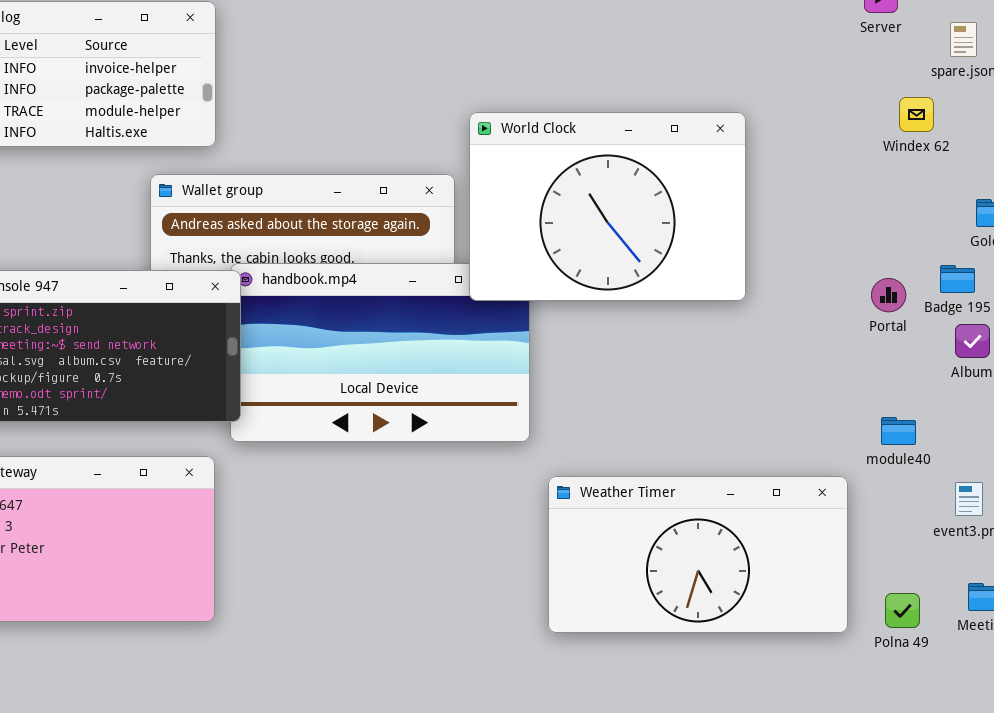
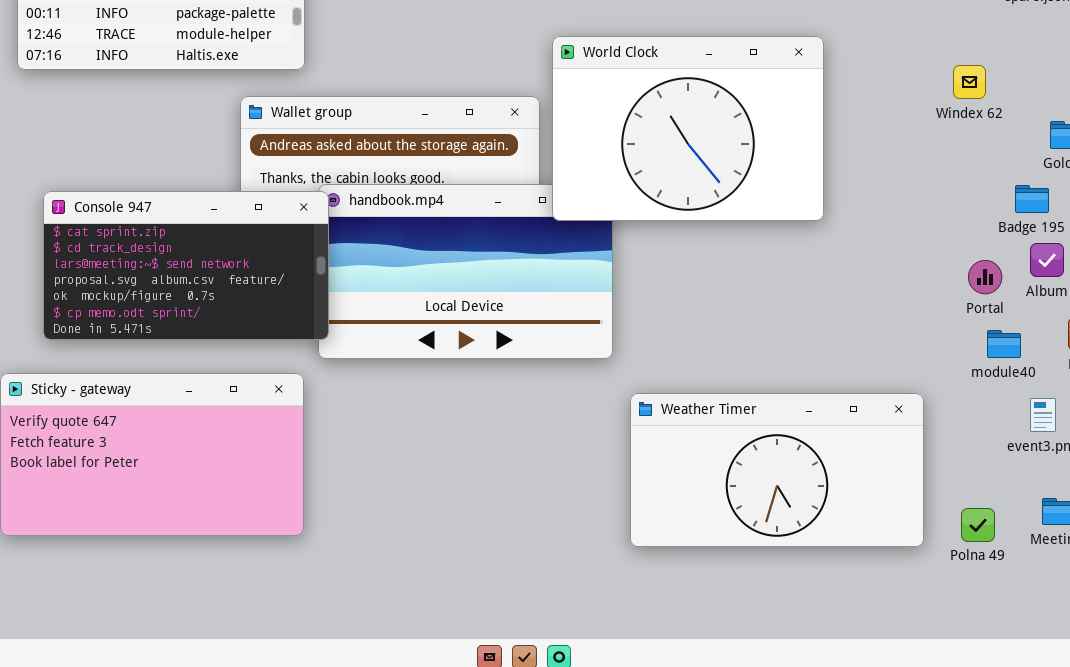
Windex 62: [899,97,934,132] -> [953,65,986,99], moved
Portal: [871,278,906,312] -> [968,260,1002,294], moved
module40: [881,417,916,445] -> [987,330,1021,358], moved

